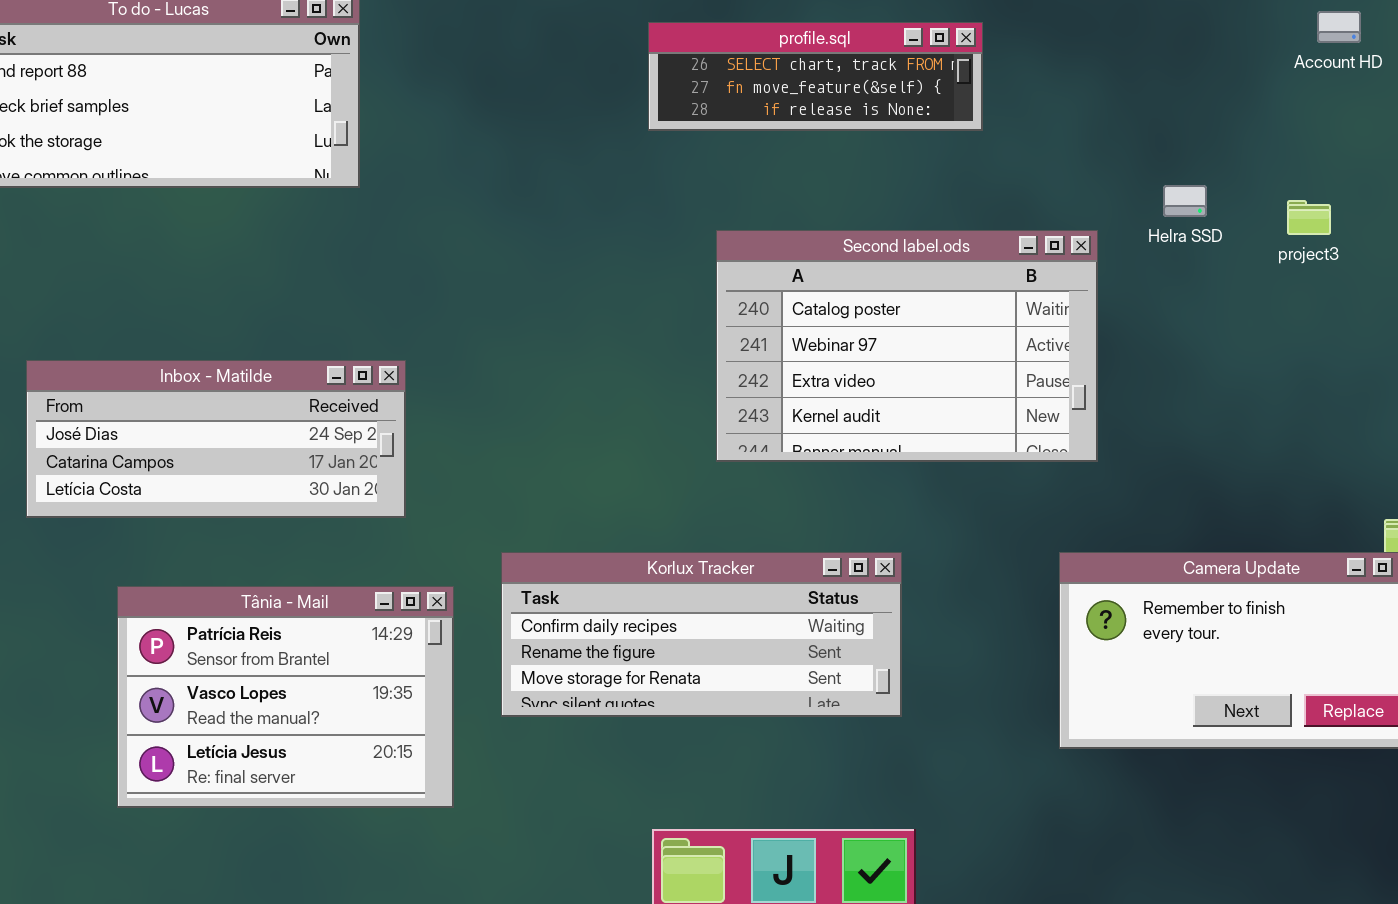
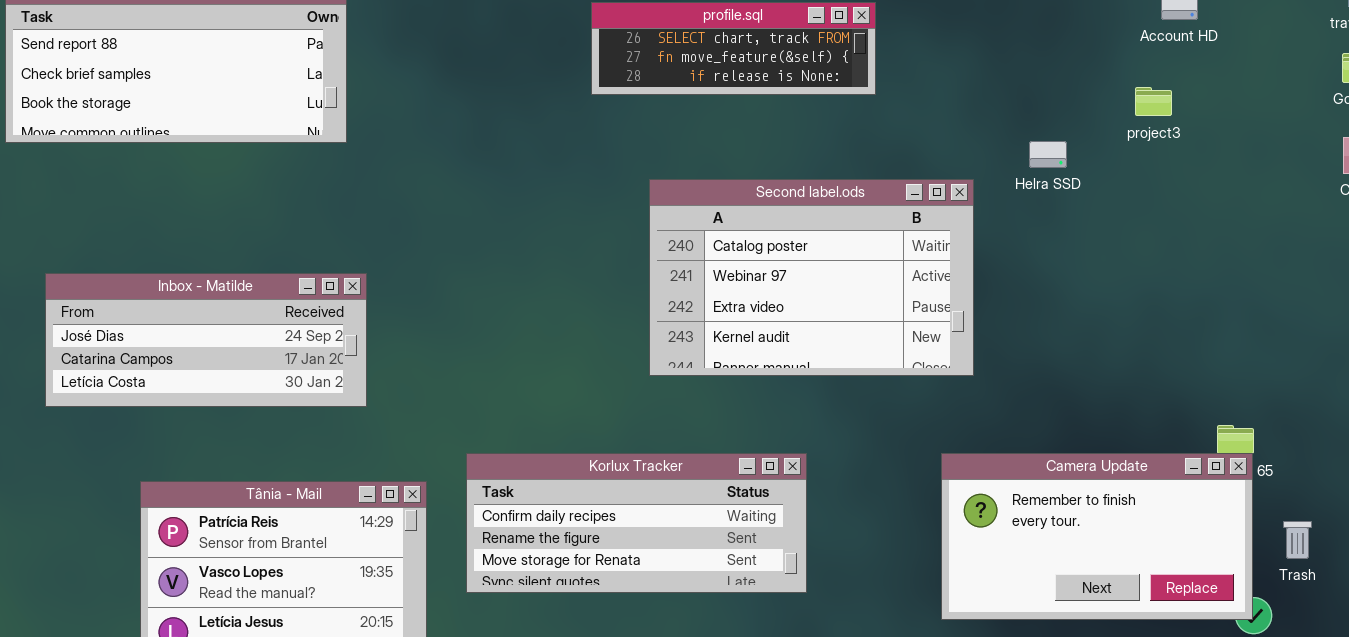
project3: [1287,200,1331,235] -> [1135,87,1172,116], moved
Inbox - Matilde: [26,360,406,518] -> [45,273,367,407], moved

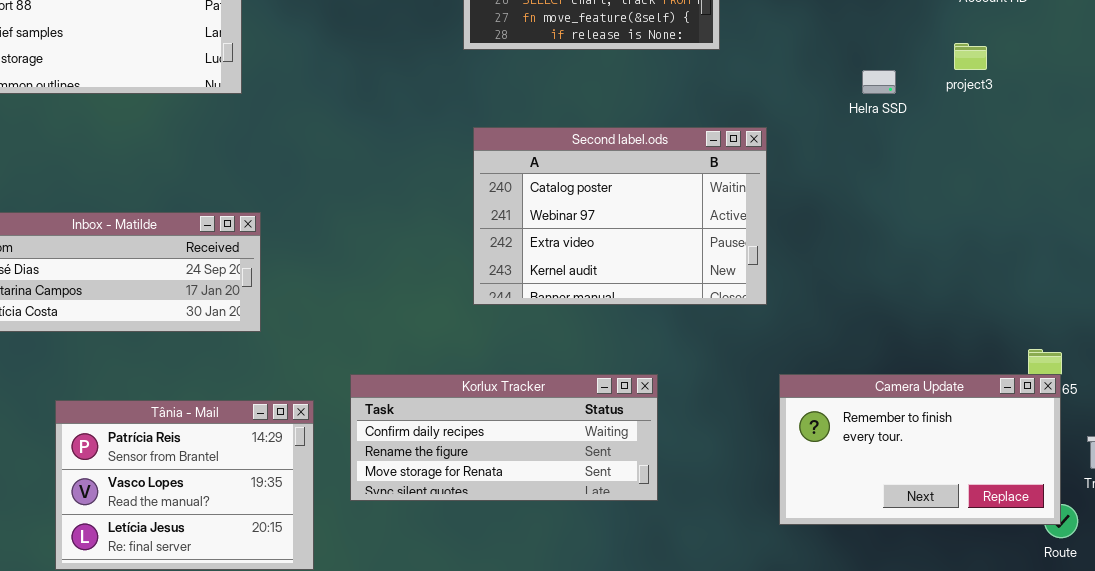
Helra SSD: [1029,141,1067,168] -> [862,70,896,94], moved
Second label.ods: [649,179,974,376] -> [473,127,767,305], moved

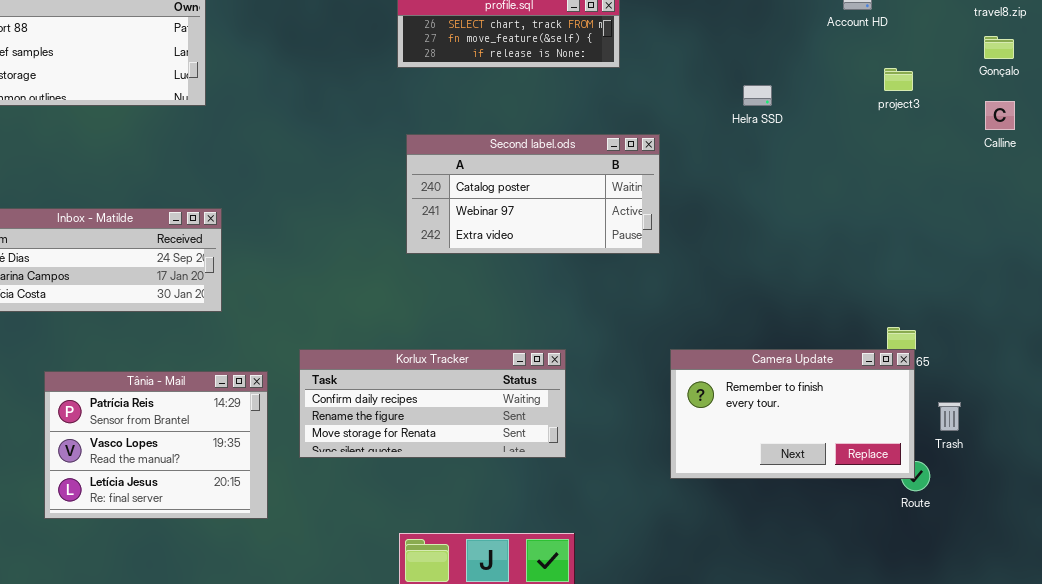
project3: [954,43,987,70] -> [884,68,913,91], moved
Second label.ods: [473,127,767,305] -> [406,134,660,254], resized

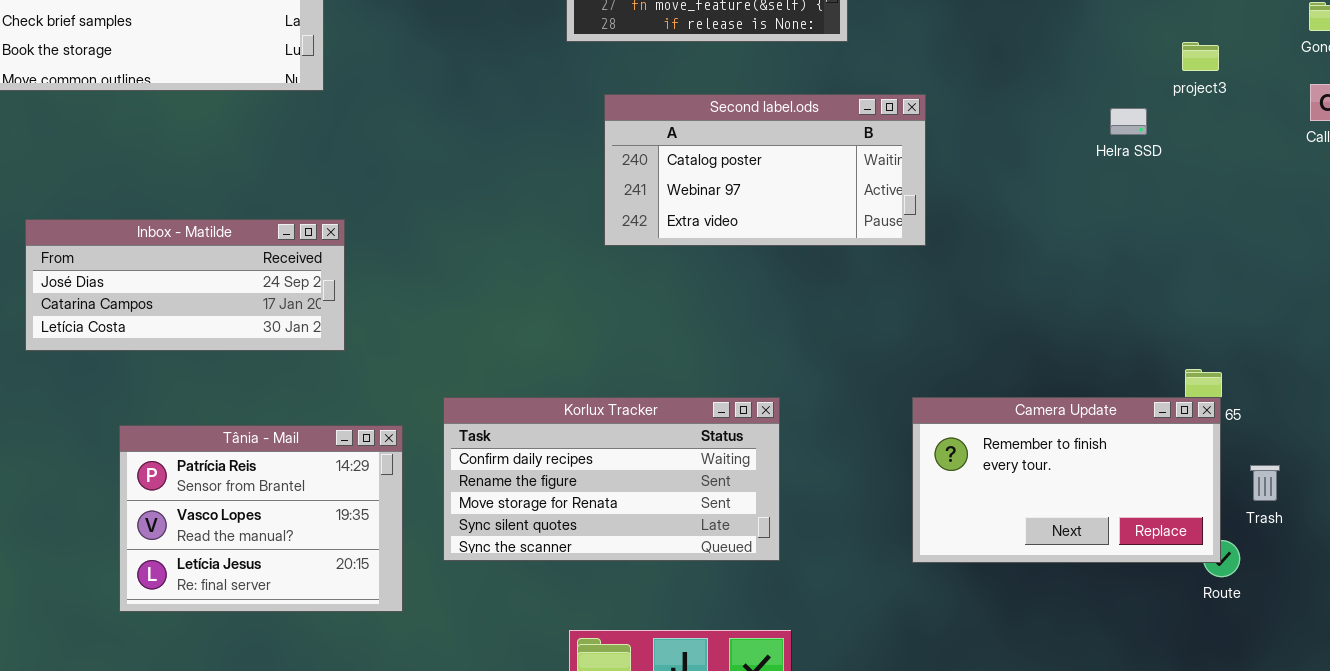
Helra SSD: [743,85,772,106] -> [1110,108,1147,135], moved
Second label.ods: [406,134,660,254] -> [604,94,926,246], moved
Korlux Tracker: [299,349,566,458] -> [443,397,780,561], resized

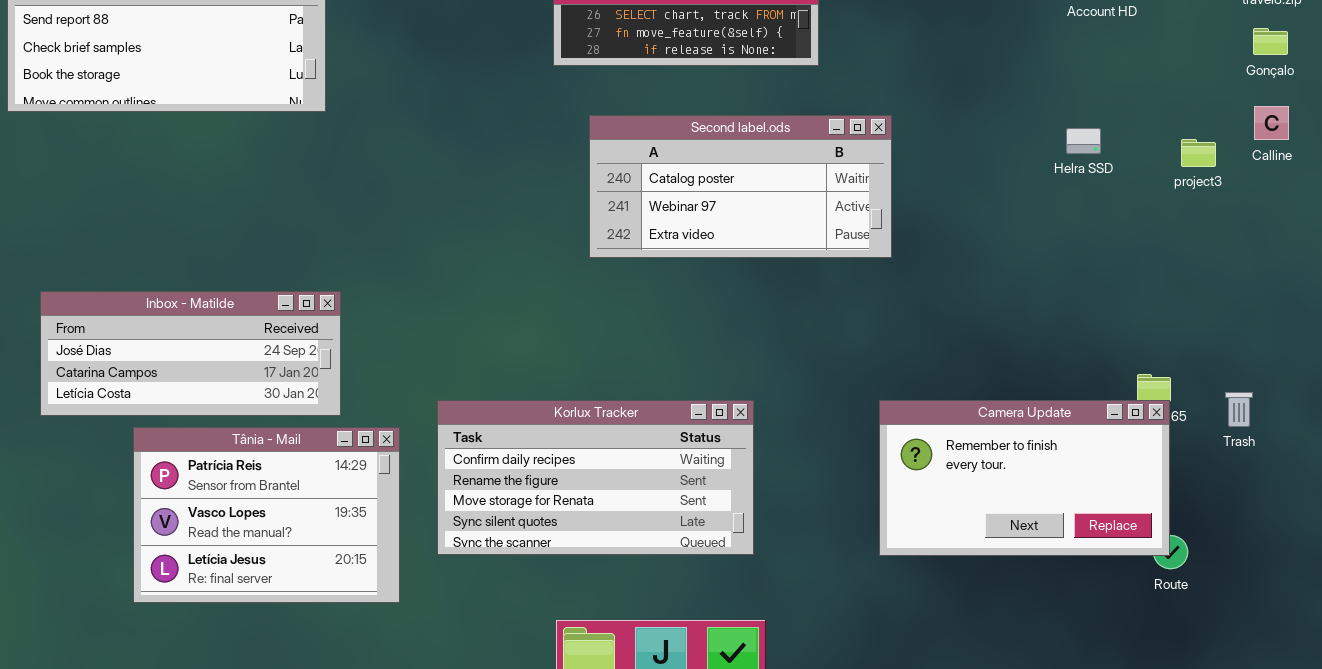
project3: [1182,42,1219,71] -> [1181,139,1216,167], moved
Inbox - Matilde: [25,219,345,351] -> [40,291,341,416], moved
Trash: [1250,465,1280,501] -> [1225,392,1253,427], moved

